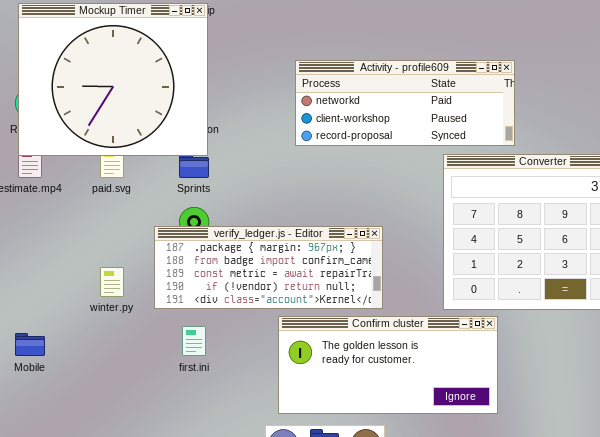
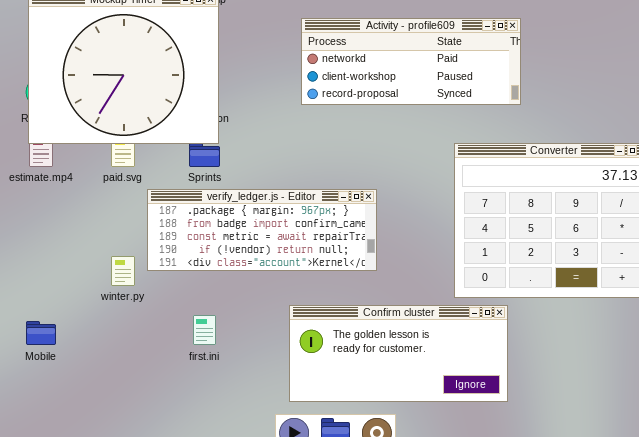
Activity - profile609: [295,60,515,146] -> [301,18,521,105], moved
verify_ledger.js - Editor: [154,226,383,309] -> [147,189,377,271], moved

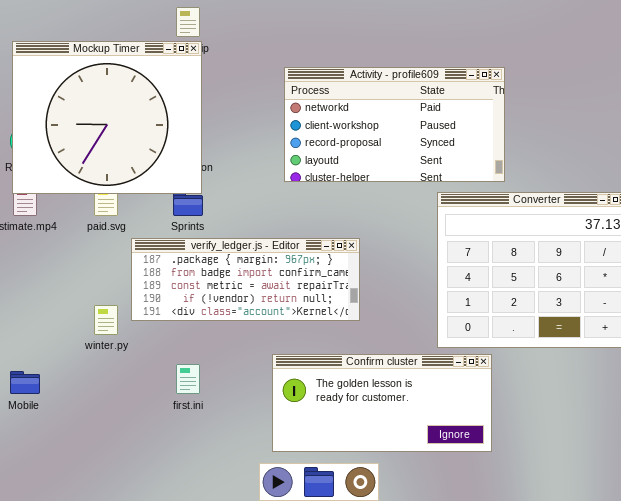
Activity - profile609: [301,18,521,105] -> [284,67,505,182], resized

